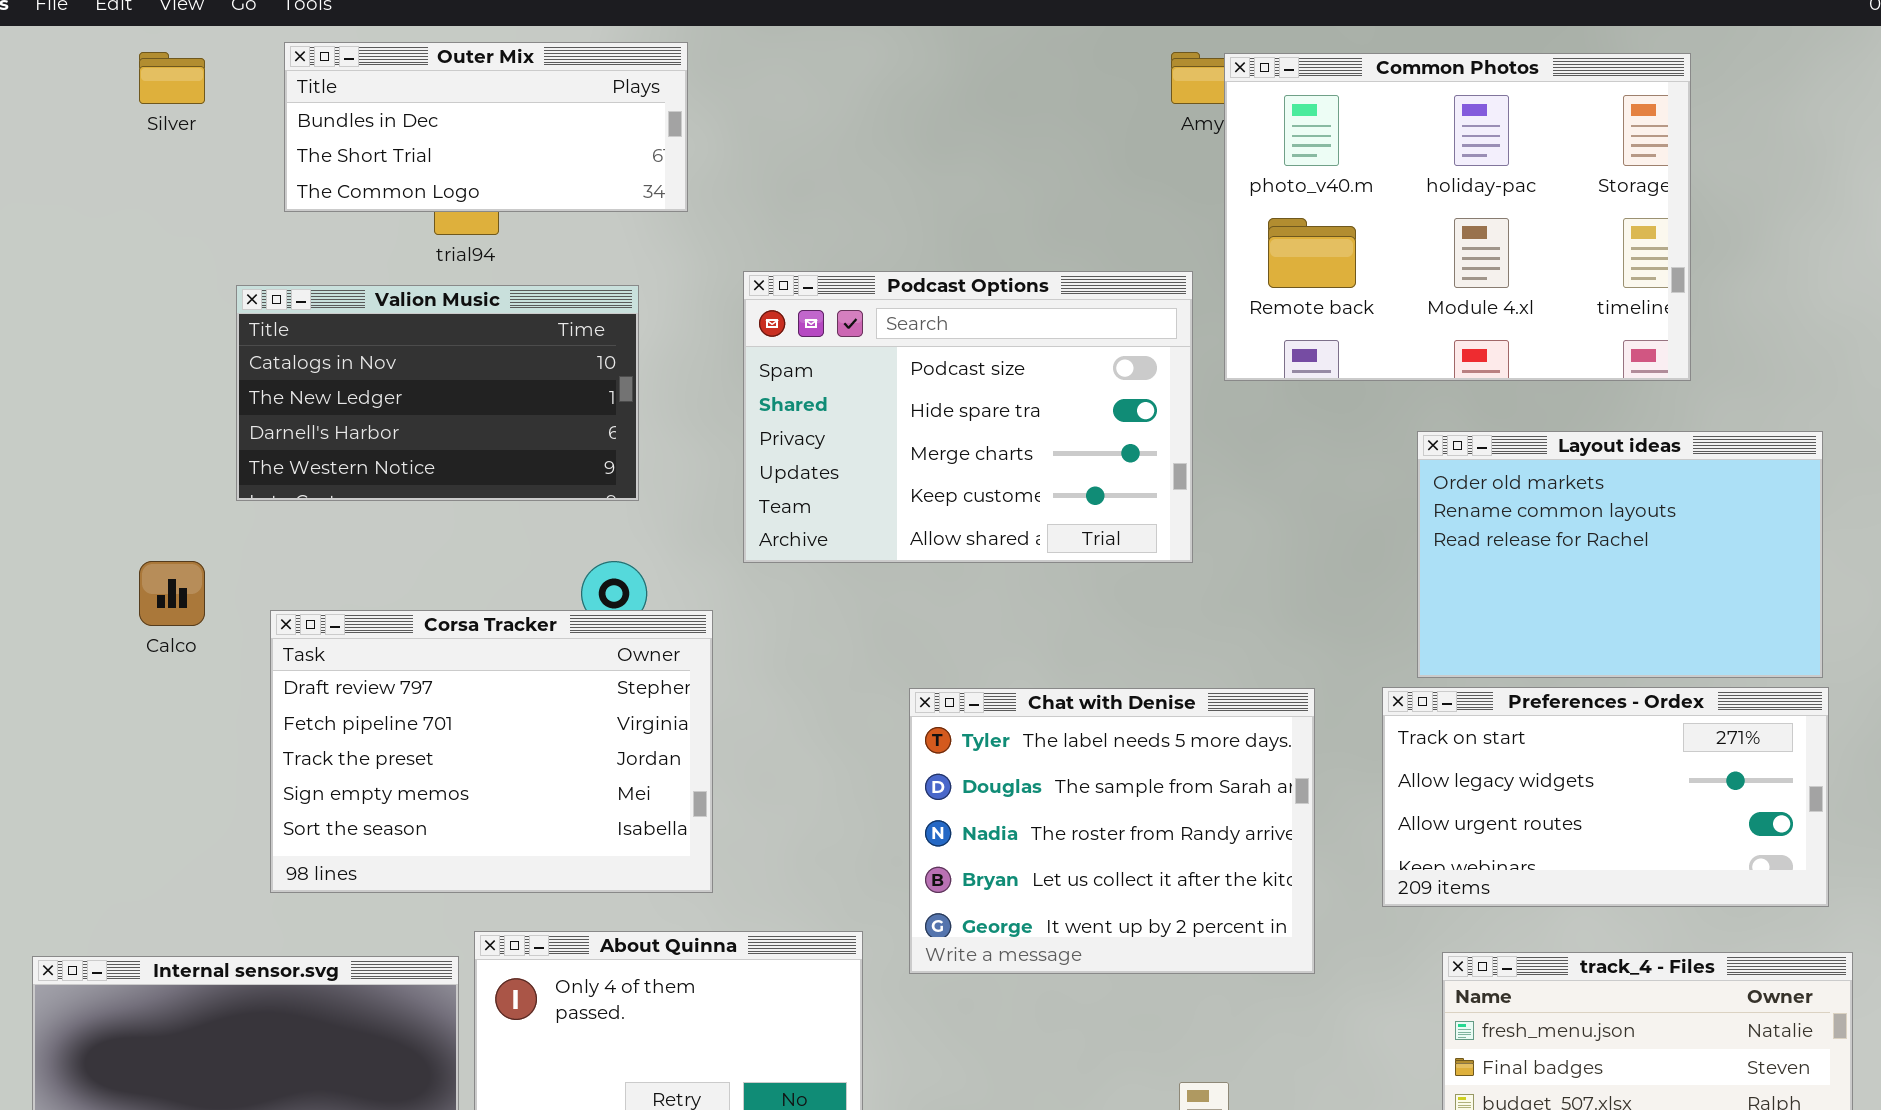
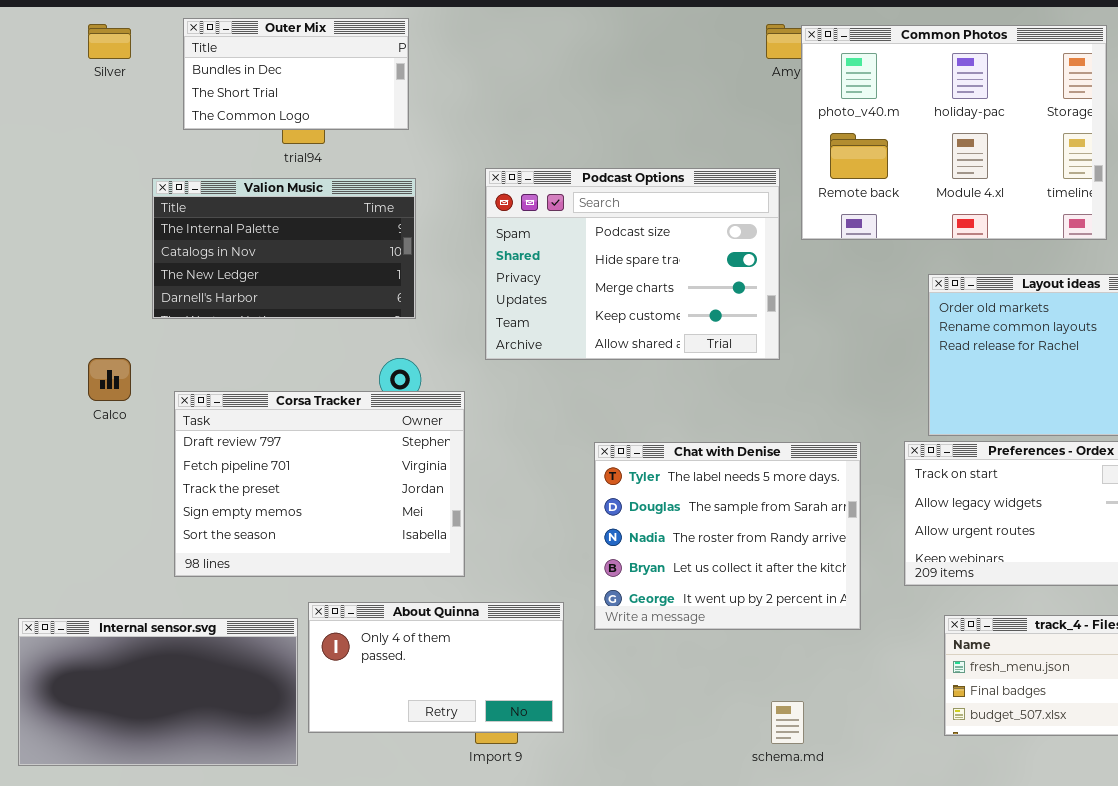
Outer Mix: [284,42,688,212] -> [183,18,409,130], resized
Valion Music: [236,285,639,501] -> [152,178,416,319], scrolled up 1 row

